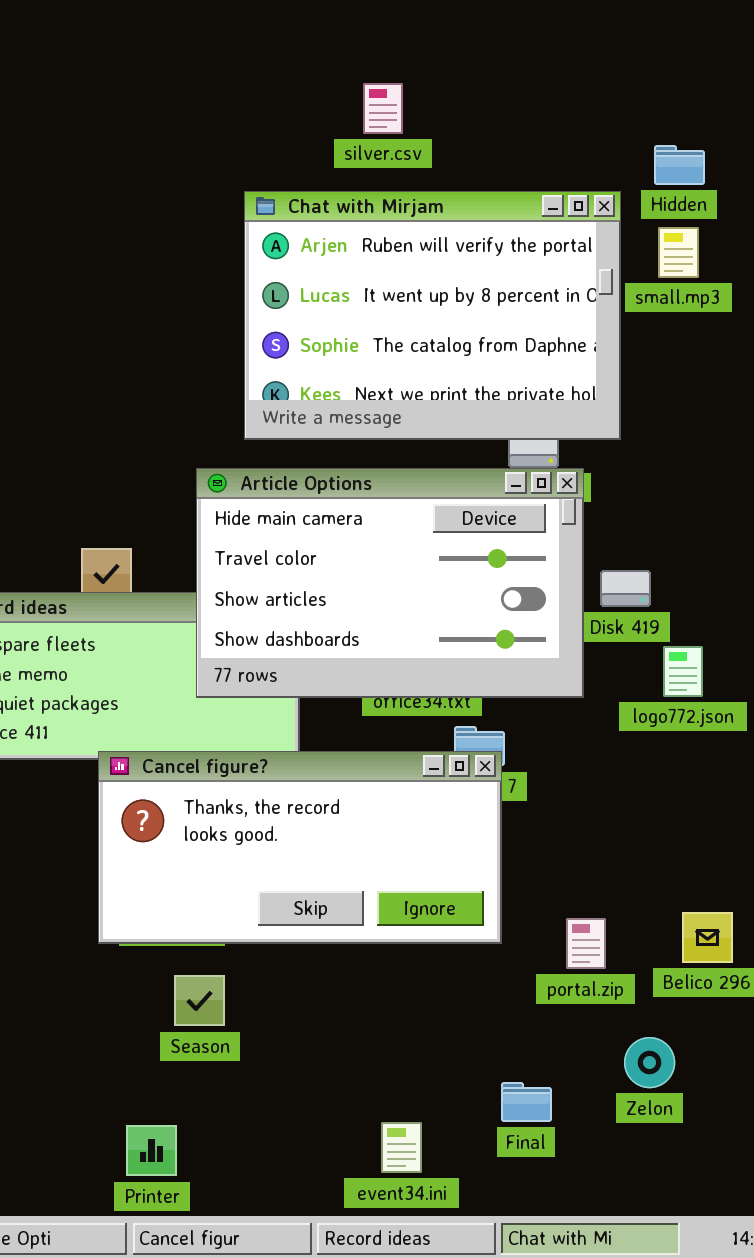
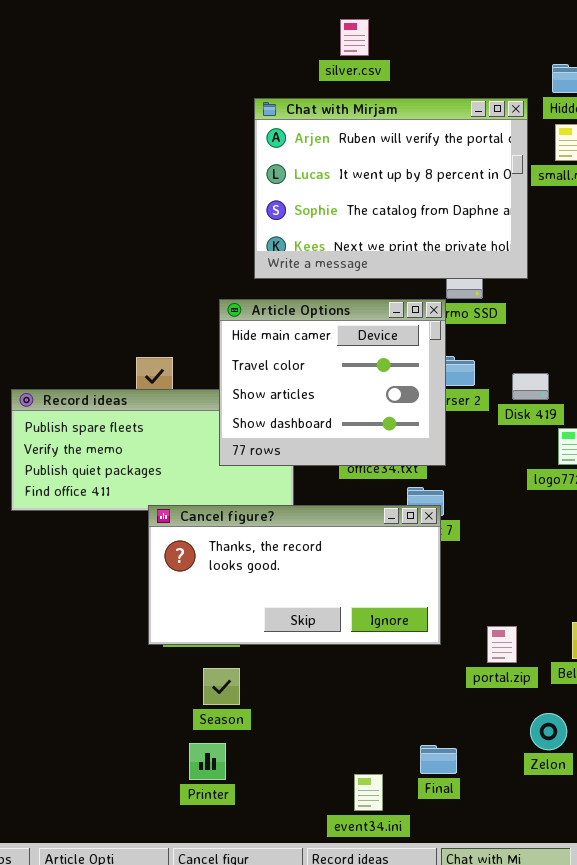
Article Options: [196,468,584,698] -> [219,299,446,466], resized
Final: [501,1082,552,1122] -> [420,745,457,774], moved
Printer: [126,1125,177,1176] -> [189,743,226,780], moved

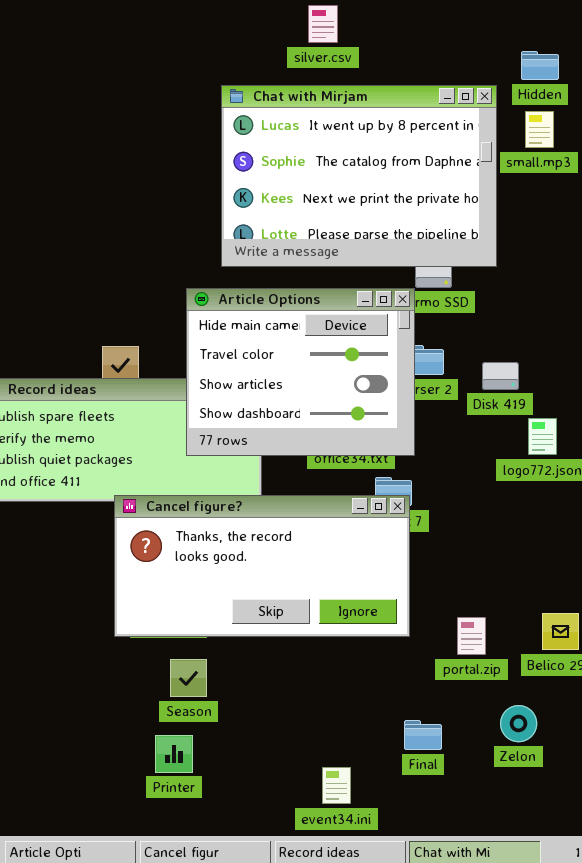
Chat with Mirjam: [254,98,528,279] -> [221,85,497,267], scrolled down 1 row
Final: [420,745,457,774] -> [404,720,442,750], moved

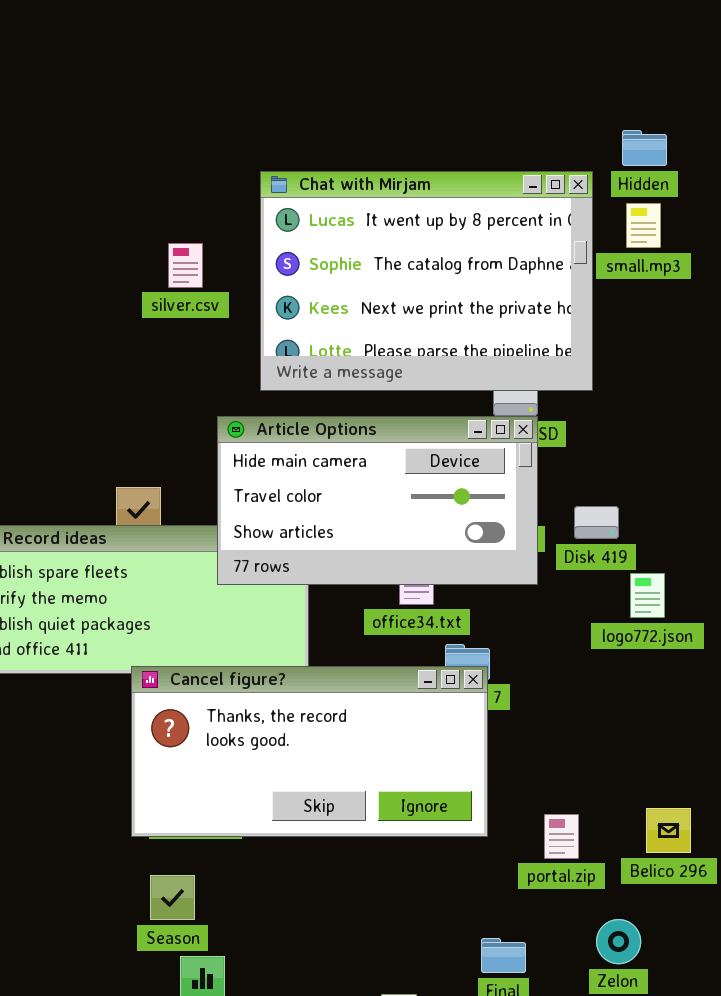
silver.csv: [308,5,338,43] -> [168,243,203,288], moved
Article Options: [186,288,415,456] -> [217,416,538,585], resized
Season: [170,659,207,697] -> [150,875,195,920], moved

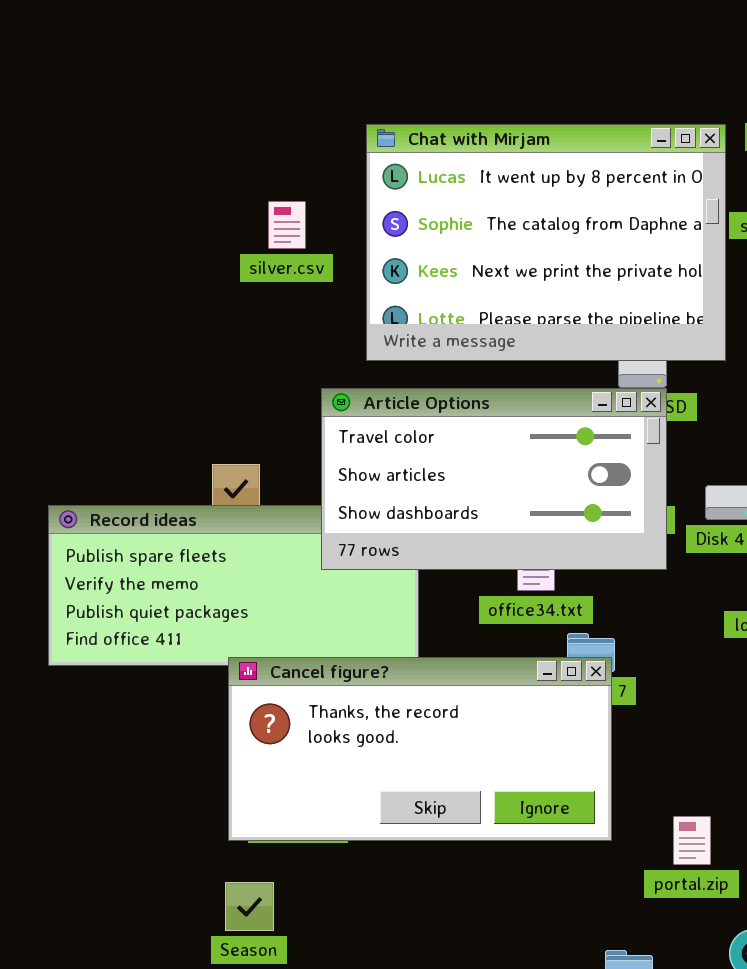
Article Options: [217,416,538,585] -> [321,388,667,570], scrolled down 1 row
Season: [150,875,195,920] -> [225,882,274,931], moved

